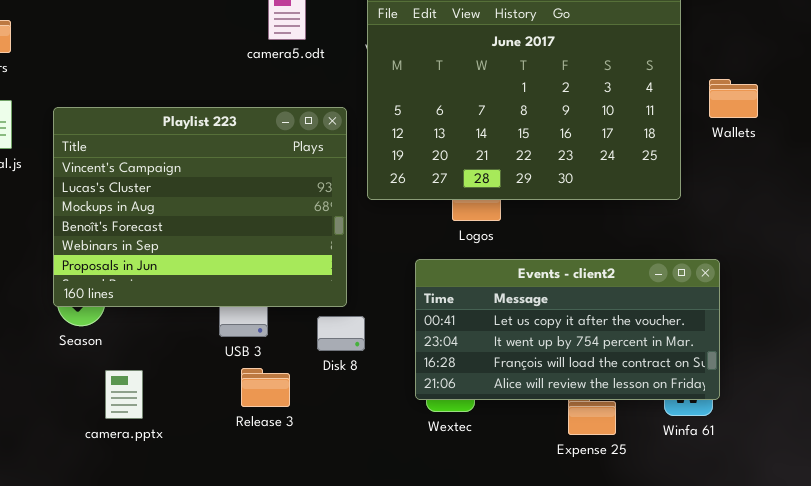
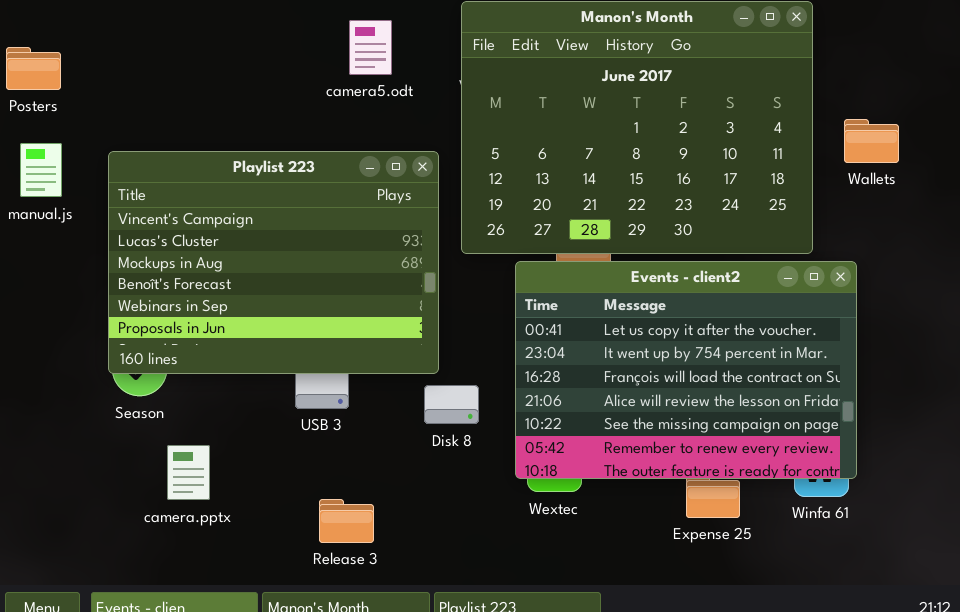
Events - client2: [415,259,720,400] -> [515,261,857,479], resized
Disk 8: [317,316,365,351] -> [424,385,479,424], moved
Release 3: [241,368,290,407] -> [319,499,374,543], moved

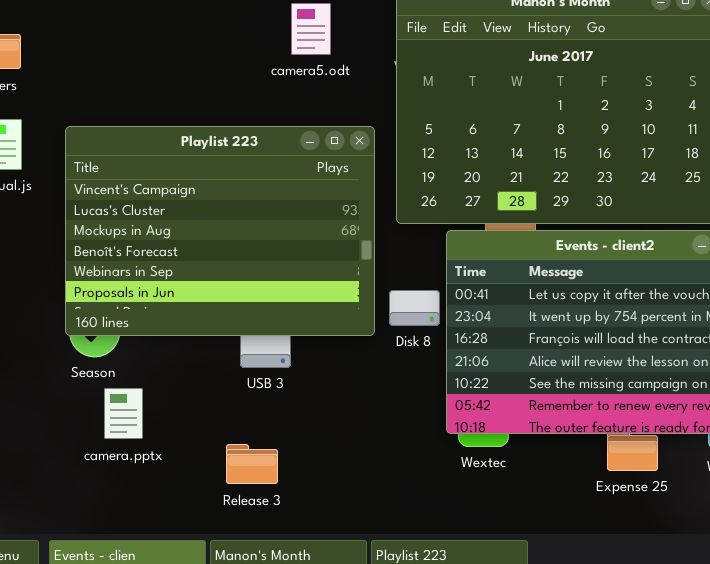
Disk 8: [424,385,479,424] -> [389,290,440,326], moved
camera.pptx: [167,445,210,500] -> [104,388,143,439], moved
Release 3: [319,499,374,543] -> [226,444,278,484], moved

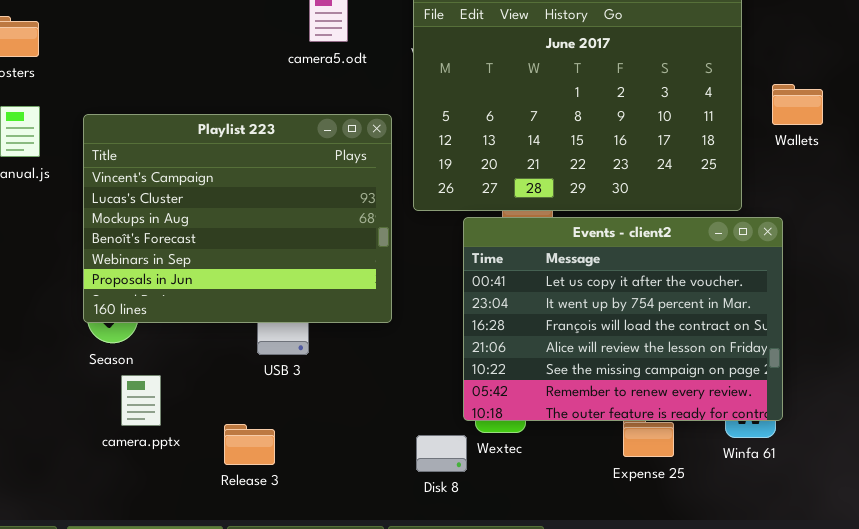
Disk 8: [389,290,440,326] -> [416,435,467,472], moved
Release 3: [226,444,278,484] -> [224,424,275,465], moved

